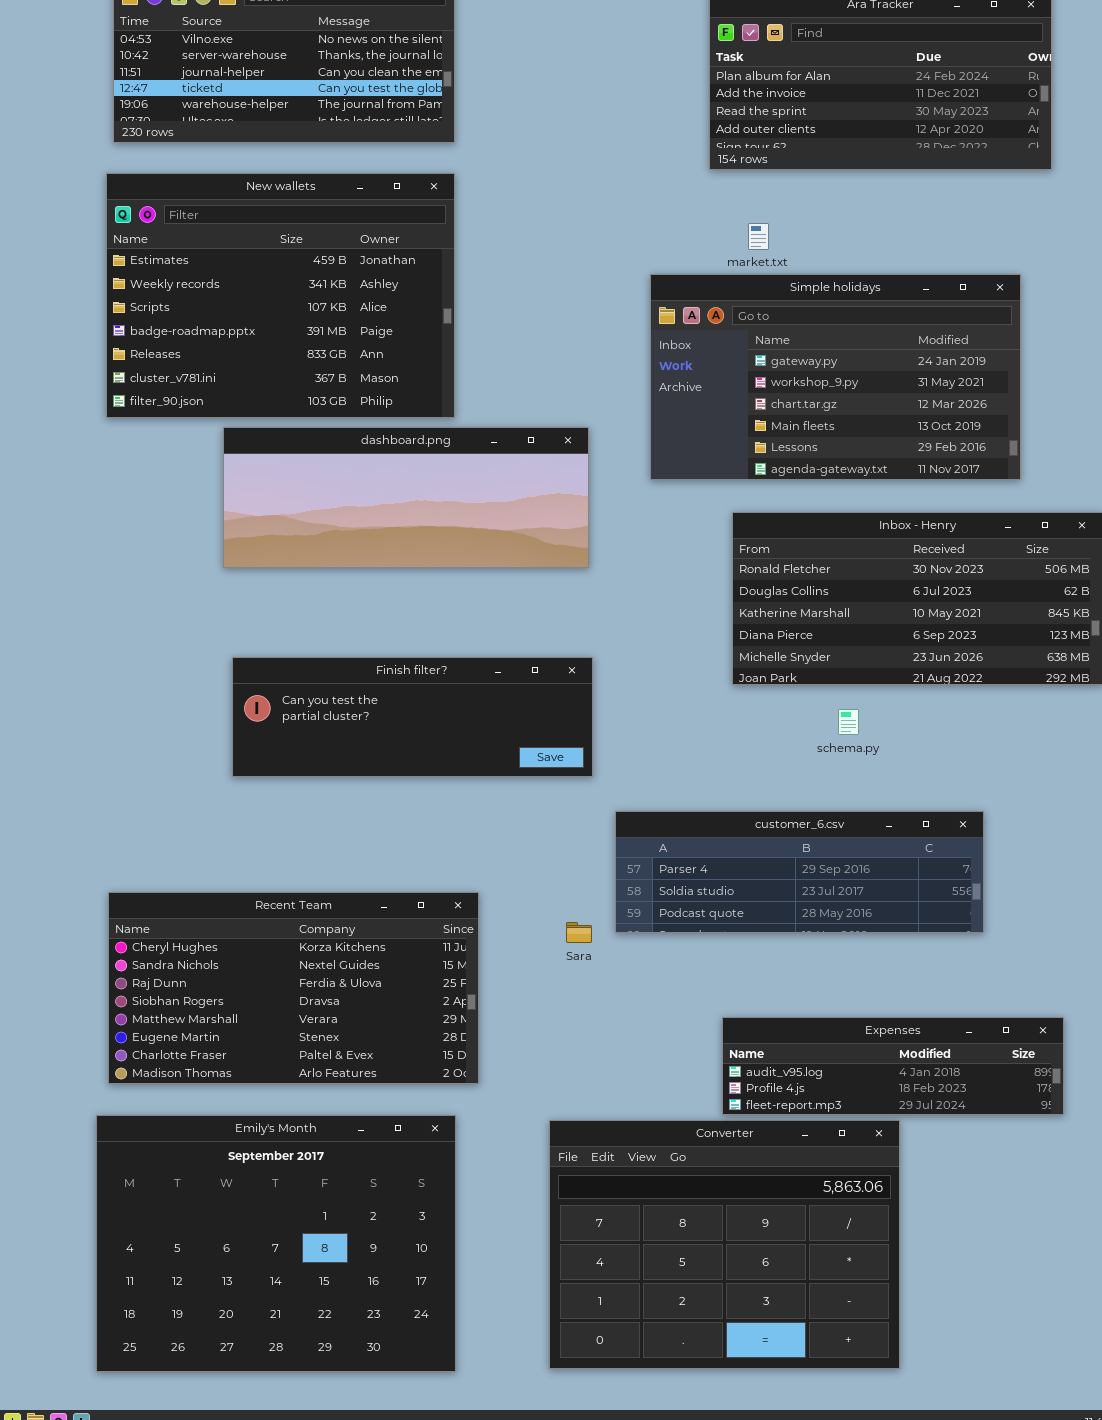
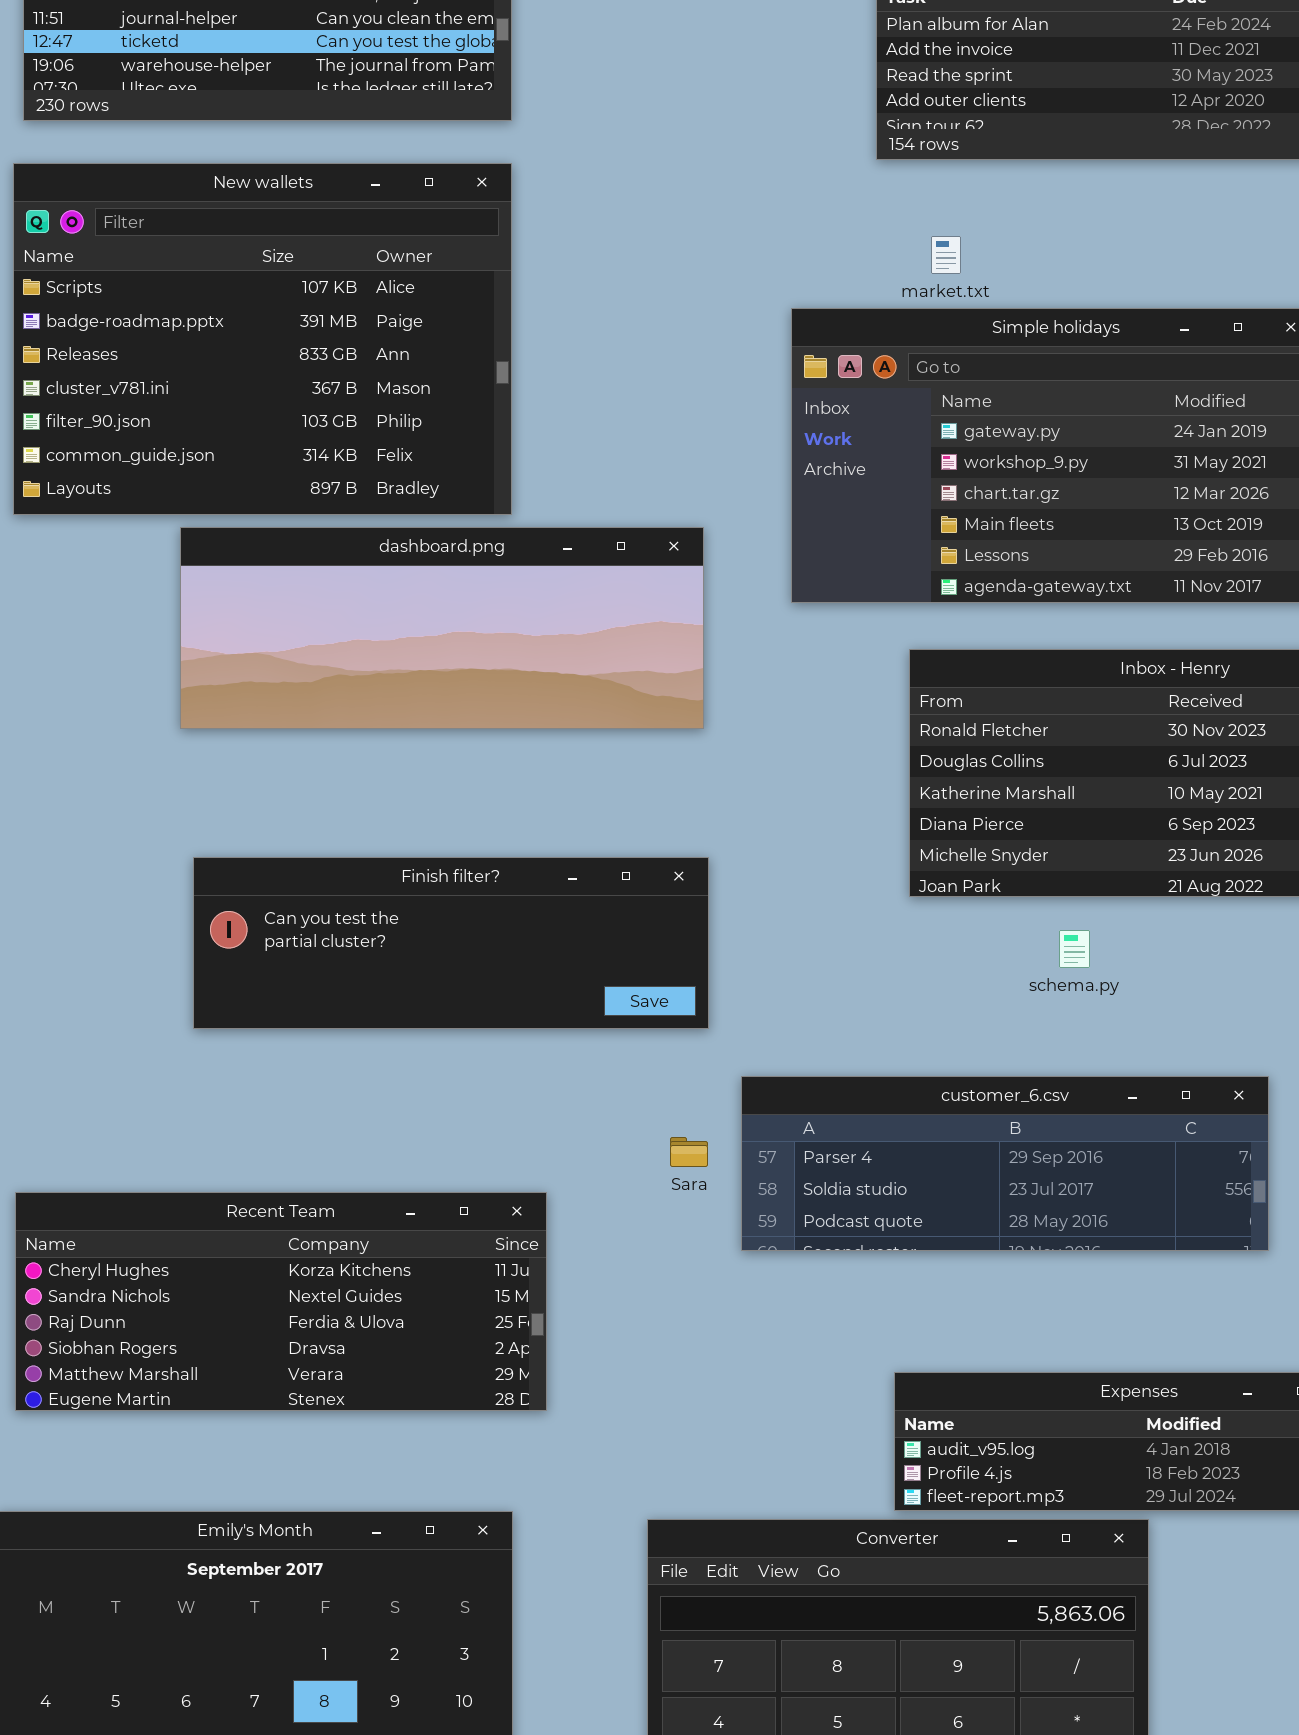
New wallets: [106,173,455,418] -> [13,163,512,515], scrolled down 2 rows
Recent Team: [108,892,479,1084] -> [15,1192,547,1411], resized
Sara: [566,922,592,943] -> [670,1137,708,1167], moved

